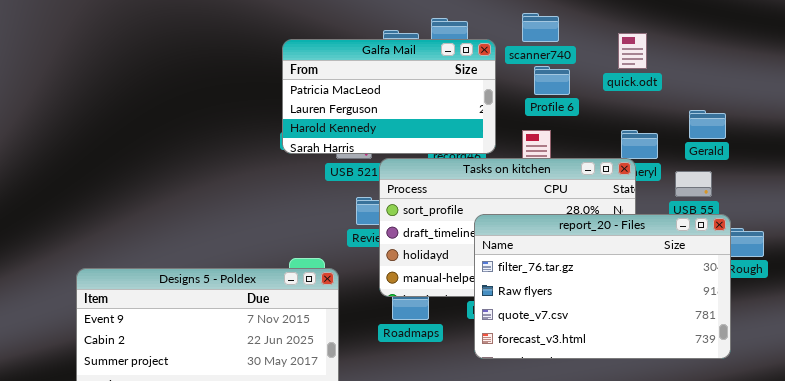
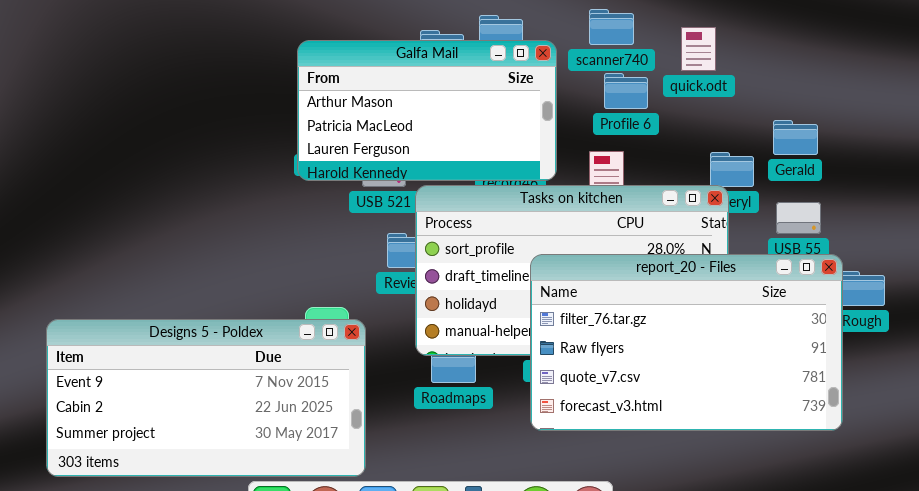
quick.odt: [618,33,647,69] -> [681,27,716,71], moved
Galfa Mail: [282,39,496,154] -> [297,40,557,181], scrolled up 1 row
Gerald: [689,110,726,139] -> [773,120,818,155], moved

